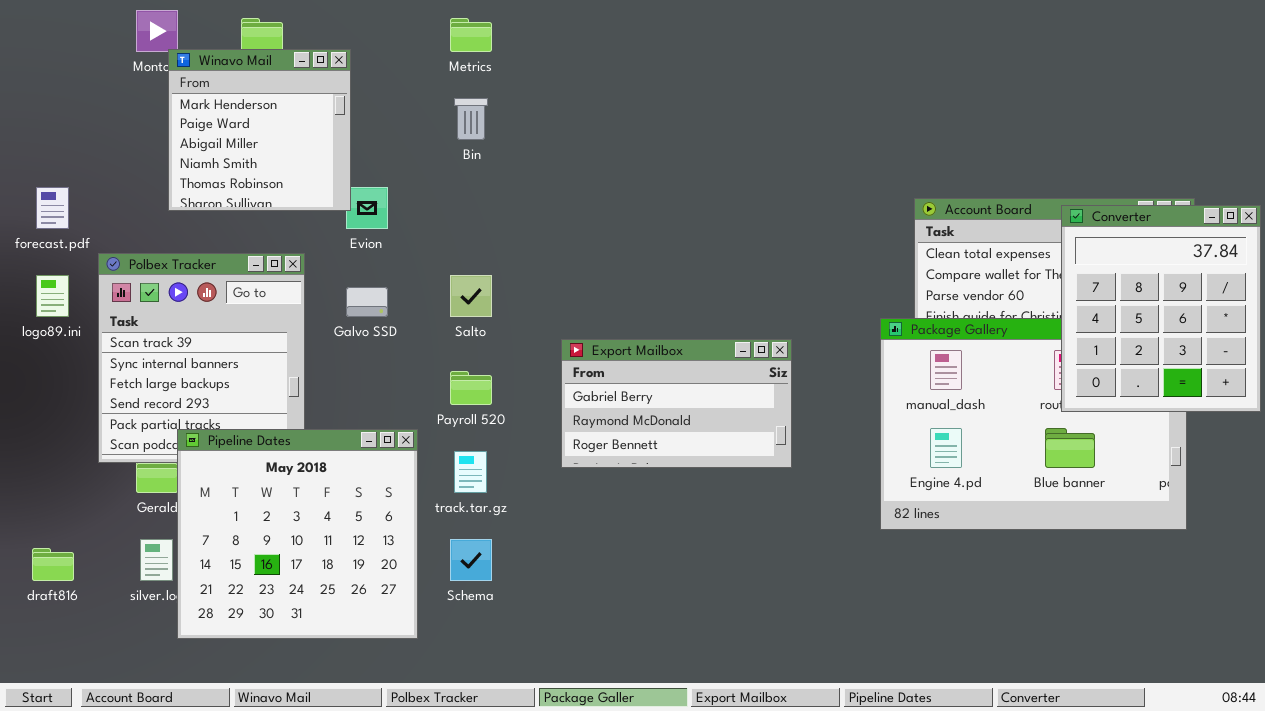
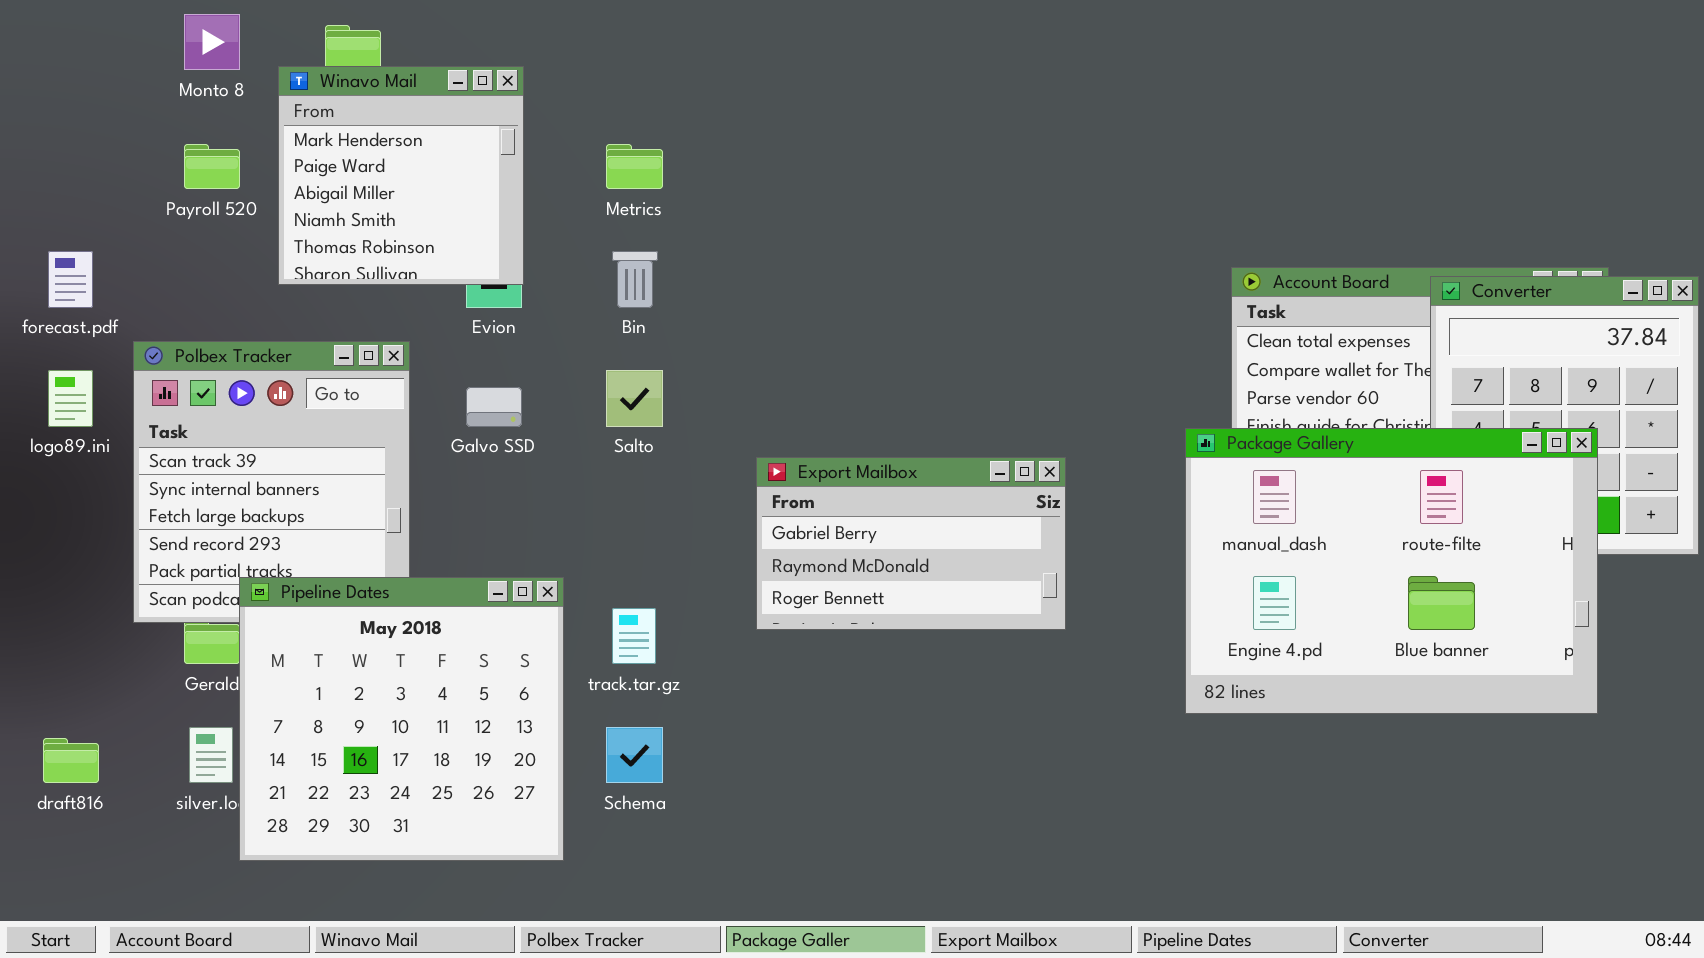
Metrics: [450,18,492,52] -> [606,144,663,189], moved
Winavo Mail: [168,49,351,211] -> [278,66,524,285], moved
Bin: [454,98,488,140] -> [612,251,658,308], moved
Package Gallery: [880,318,1187,530] -> [1185,428,1598,714], raised
Payroll 520: [450,371,492,405] -> [184,144,240,189], moved

